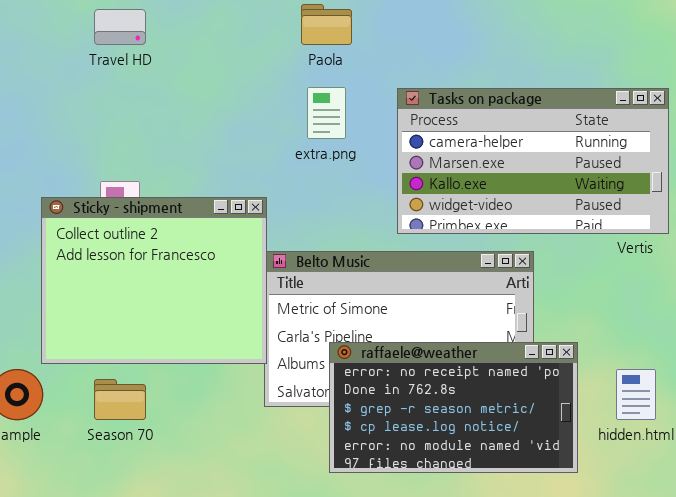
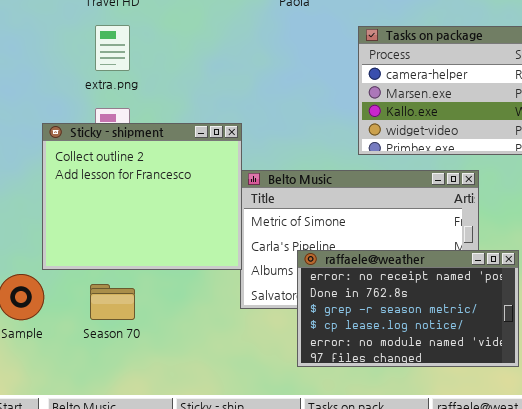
extra.png: [307,87,346,139] -> [95,25,130,71], moved

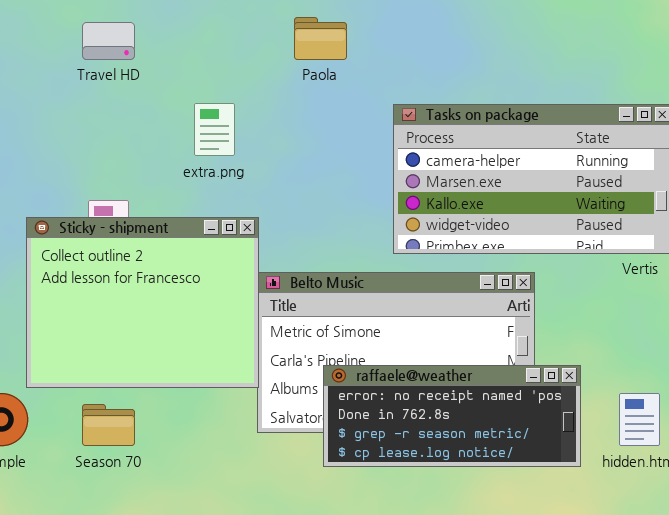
extra.png: [95,25,130,71] -> [194,103,235,156], moved
raffaele@weather: [297,250,519,367] -> [323,365,581,467], resized

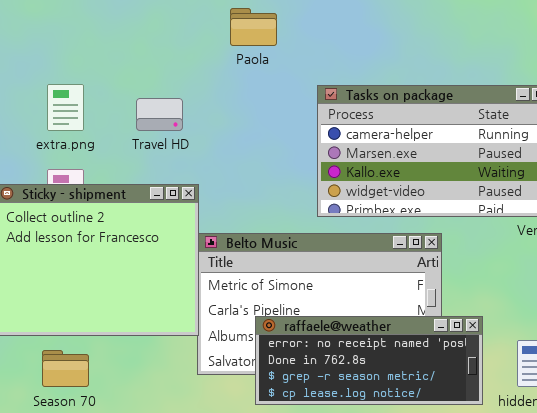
Travel HD: [82,22,135,60] -> [136,98,183,131], moved
extra.png: [194,103,235,156] -> [47,84,84,131], moved

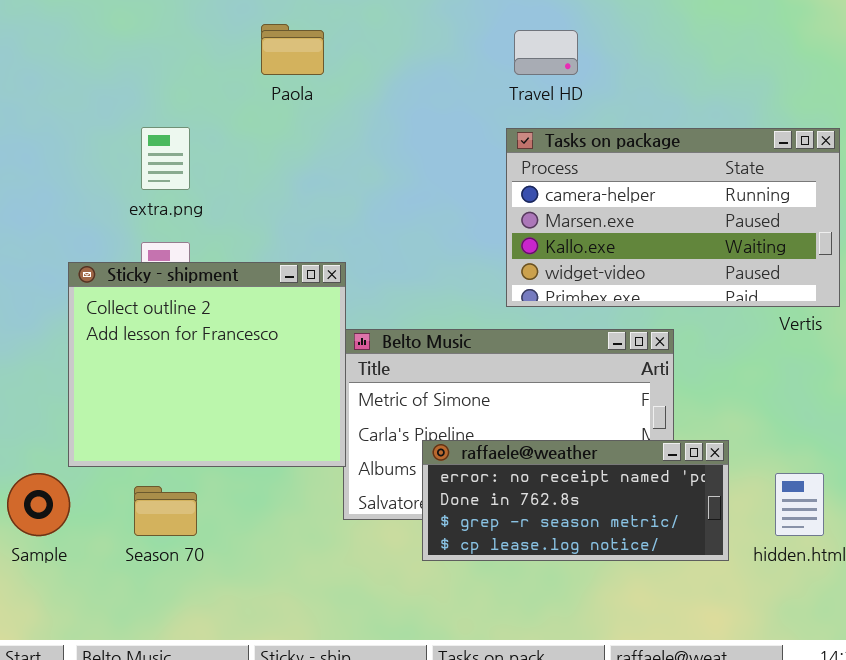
Paola: [230,8,277,46] -> [261,24,324,75], moved
Travel HD: [136,98,183,131] -> [514,30,578,75], moved

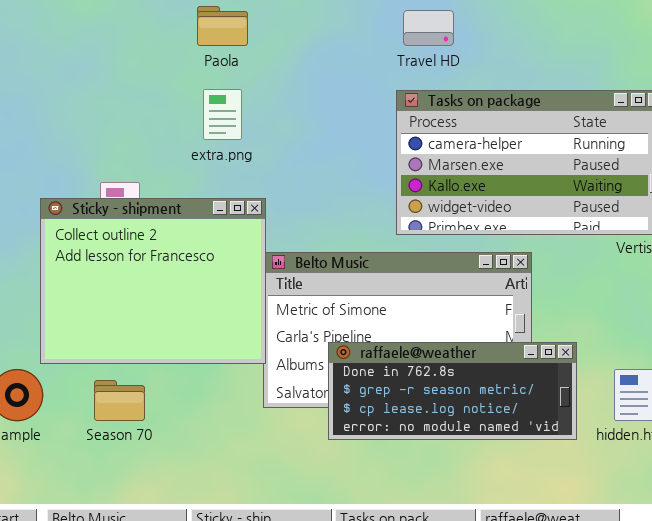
extra.png: [141,127,190,190] -> [203,89,242,140], moved
raffaele@weather: [422,440,729,561] -> [328,342,577,440], scrolled down 1 row

